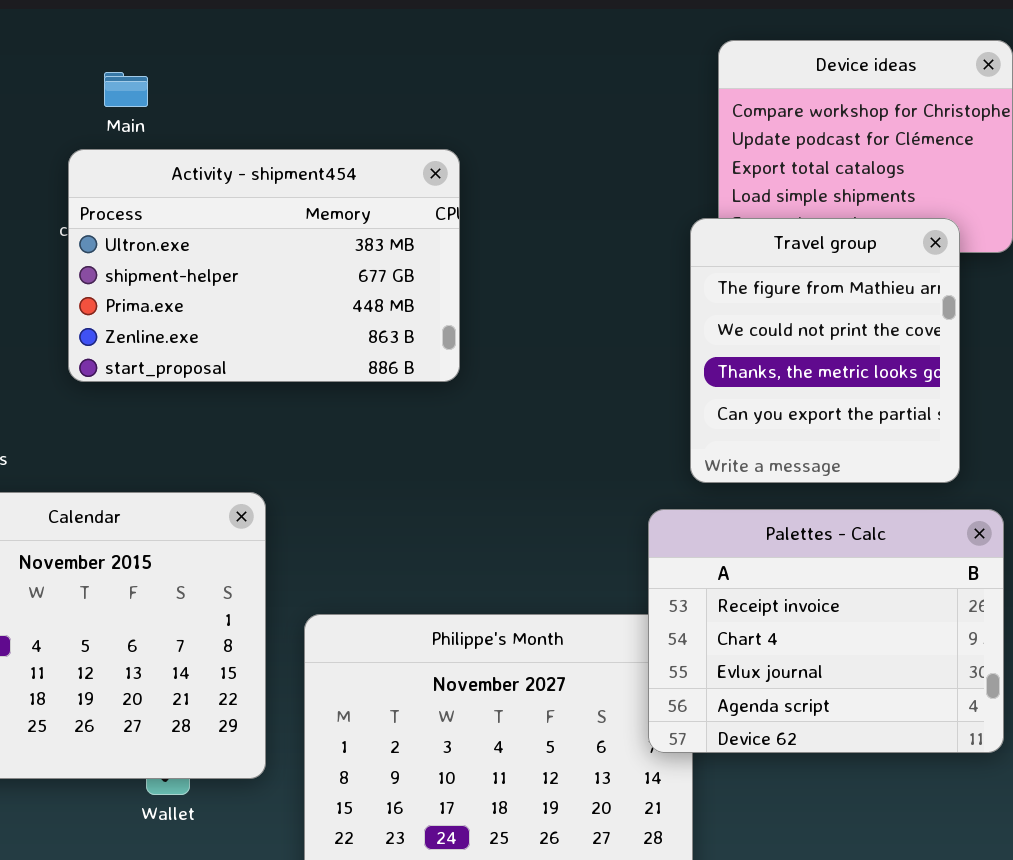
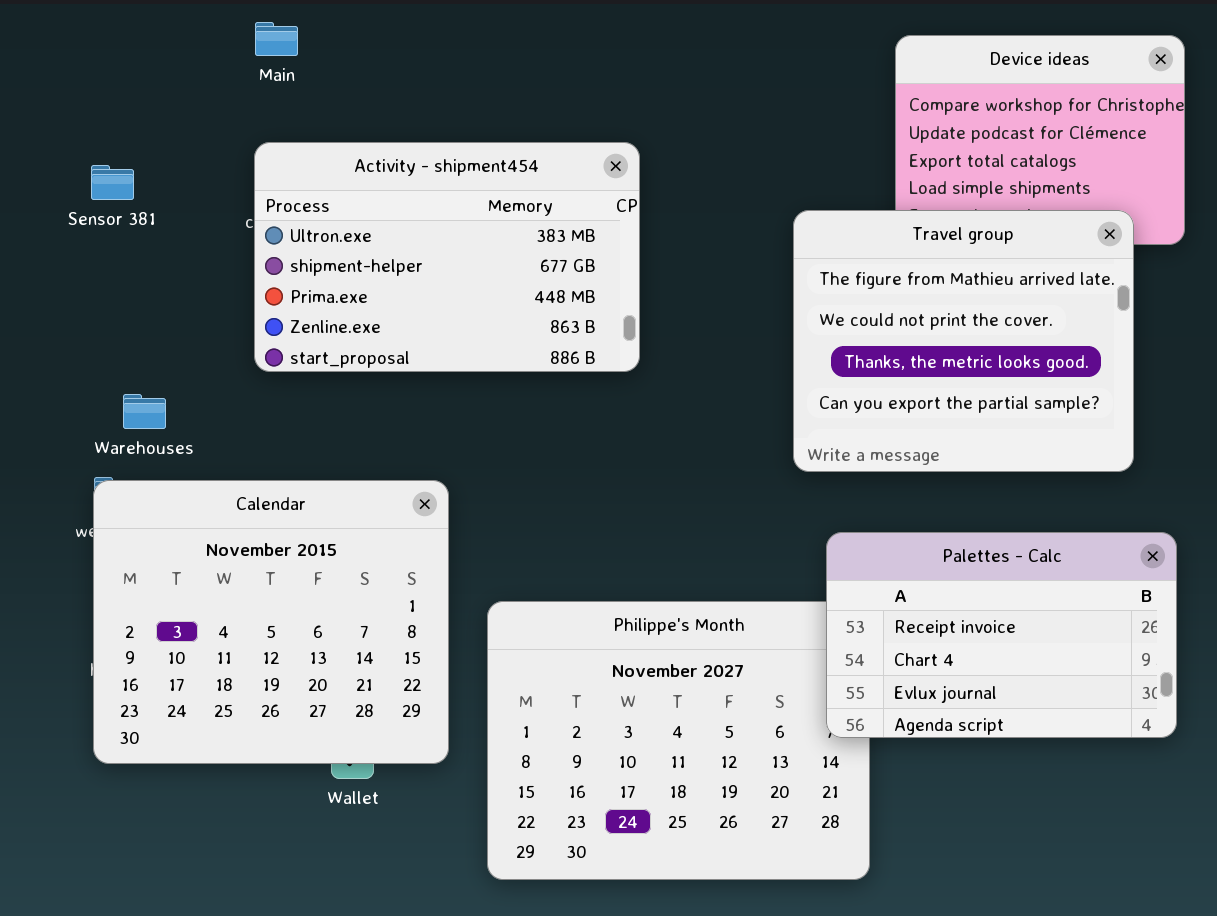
Main: [104,72,148,107] -> [255,22,298,56], moved
Travel group: [690,218,960,483] -> [793,210,1134,472], resized
Palettes - Calc: [648,509,1004,753] -> [826,532,1177,738], resized

